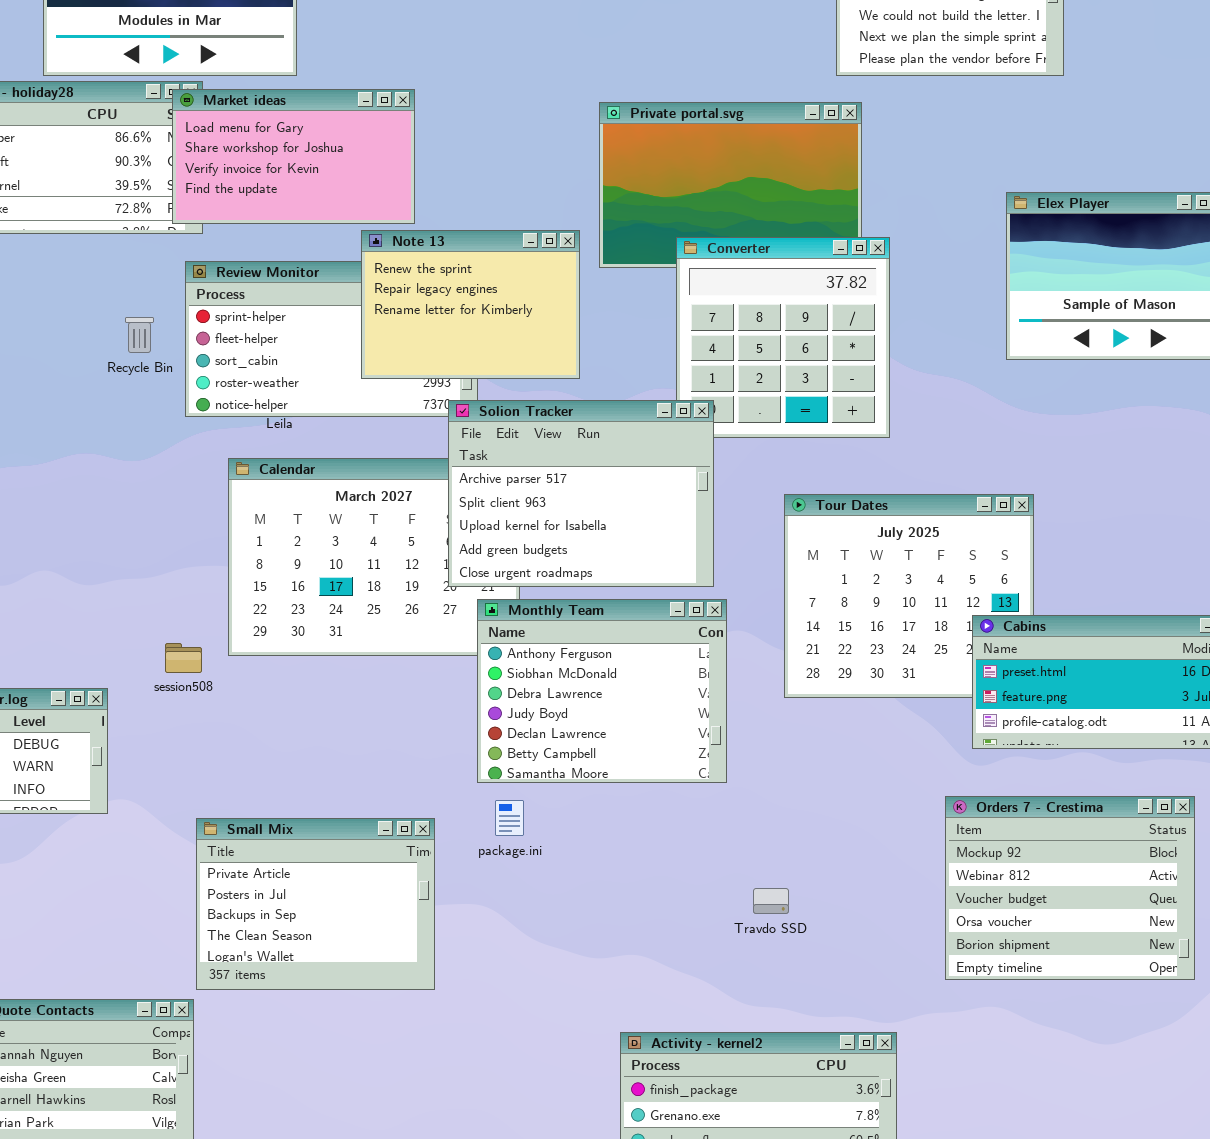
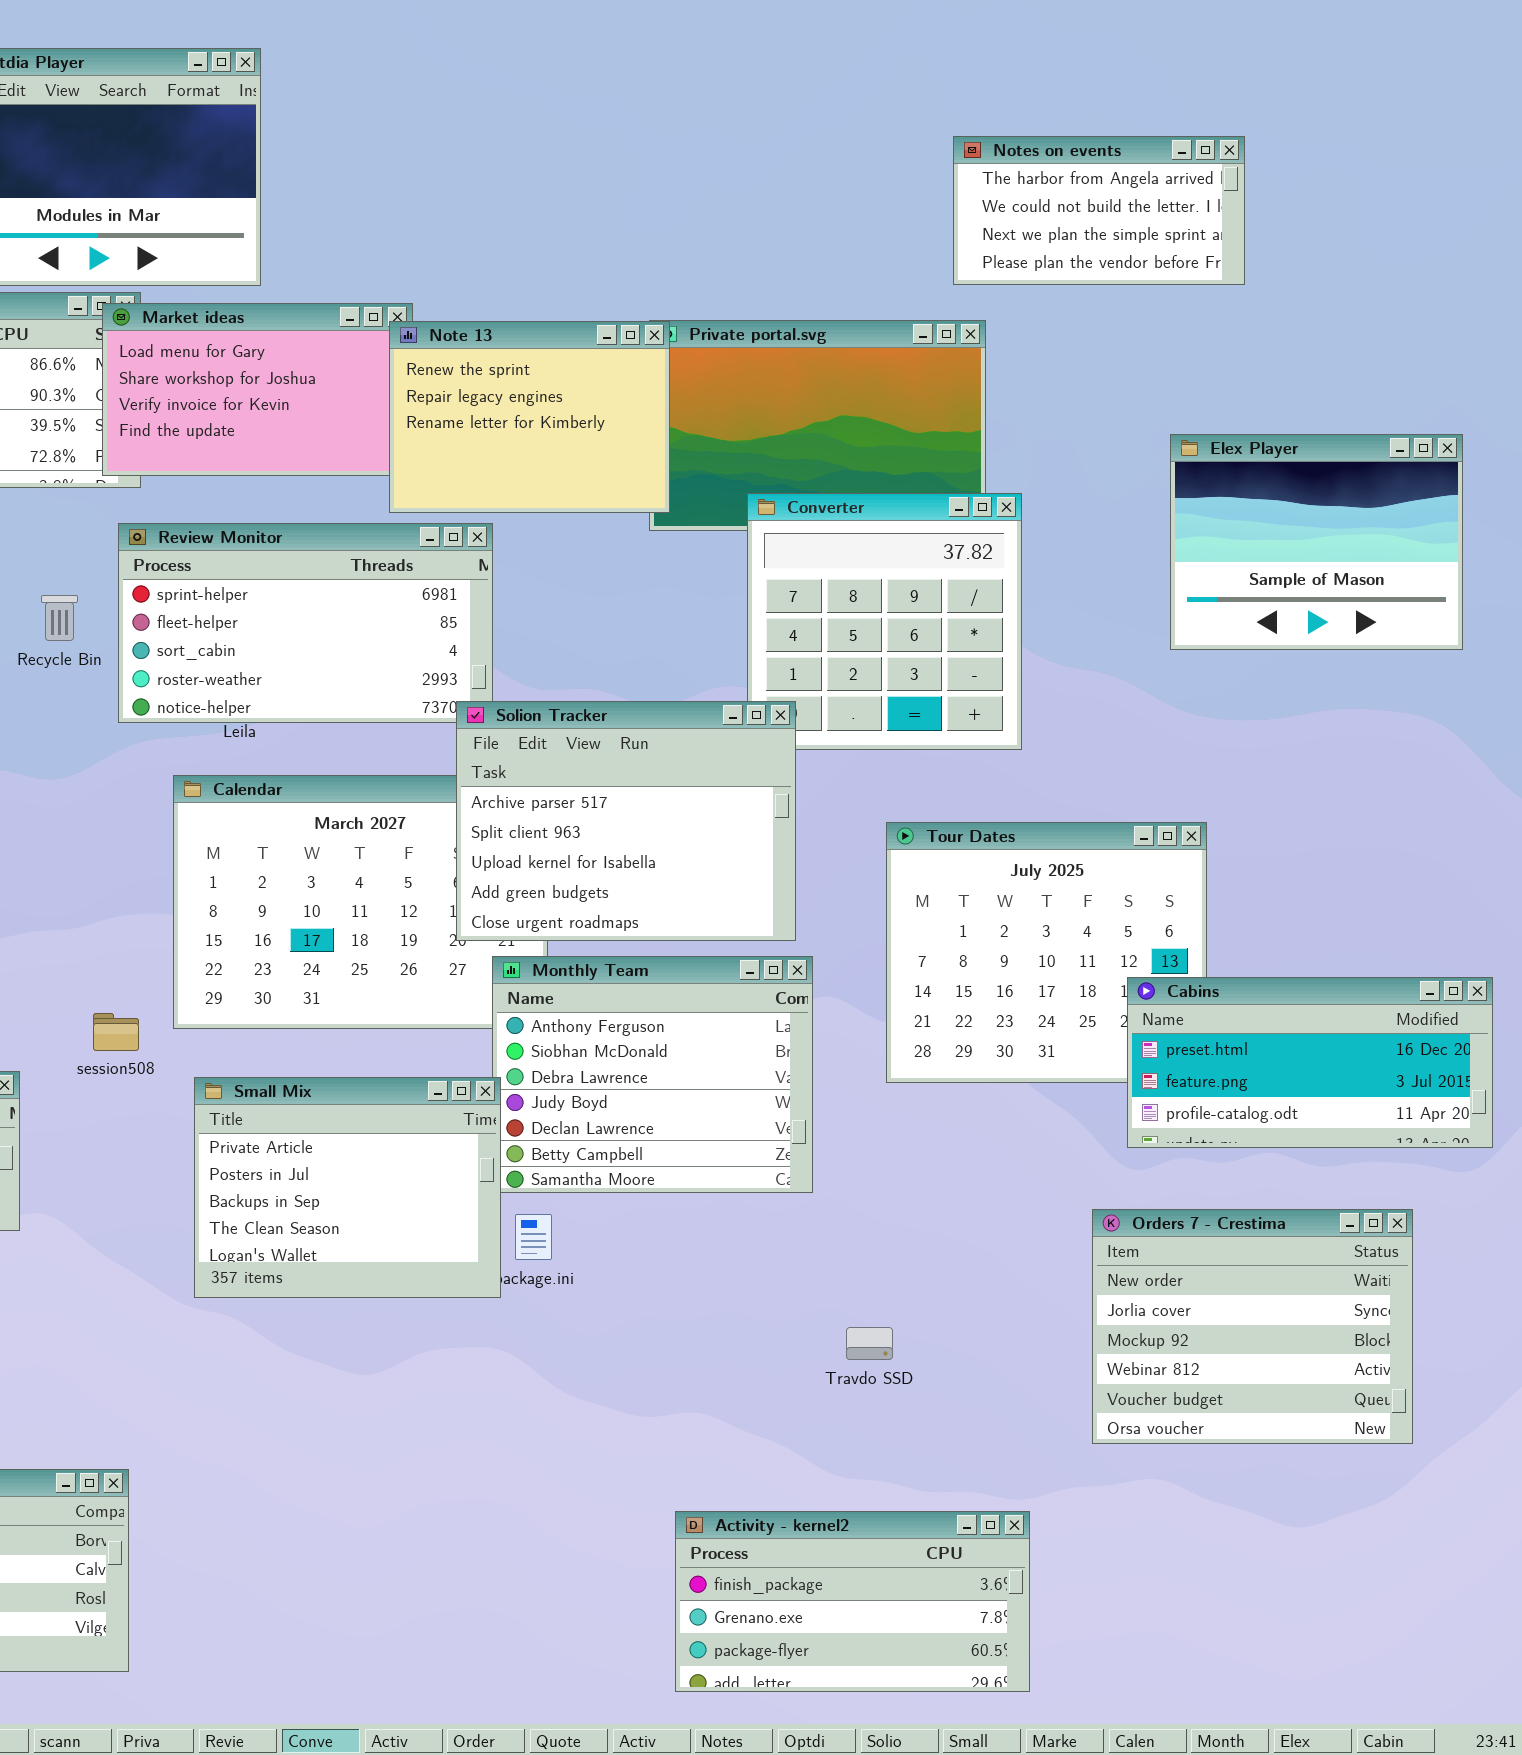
Note 13: [361,230,580,379] -> [389,321,670,513], moved
Orders 7 - Crestima: [945,796,1195,980] -> [1092,1209,1413,1444], scrolled up 2 rows
Small Mix: [196,818,435,990] -> [194,1077,501,1298], moved

